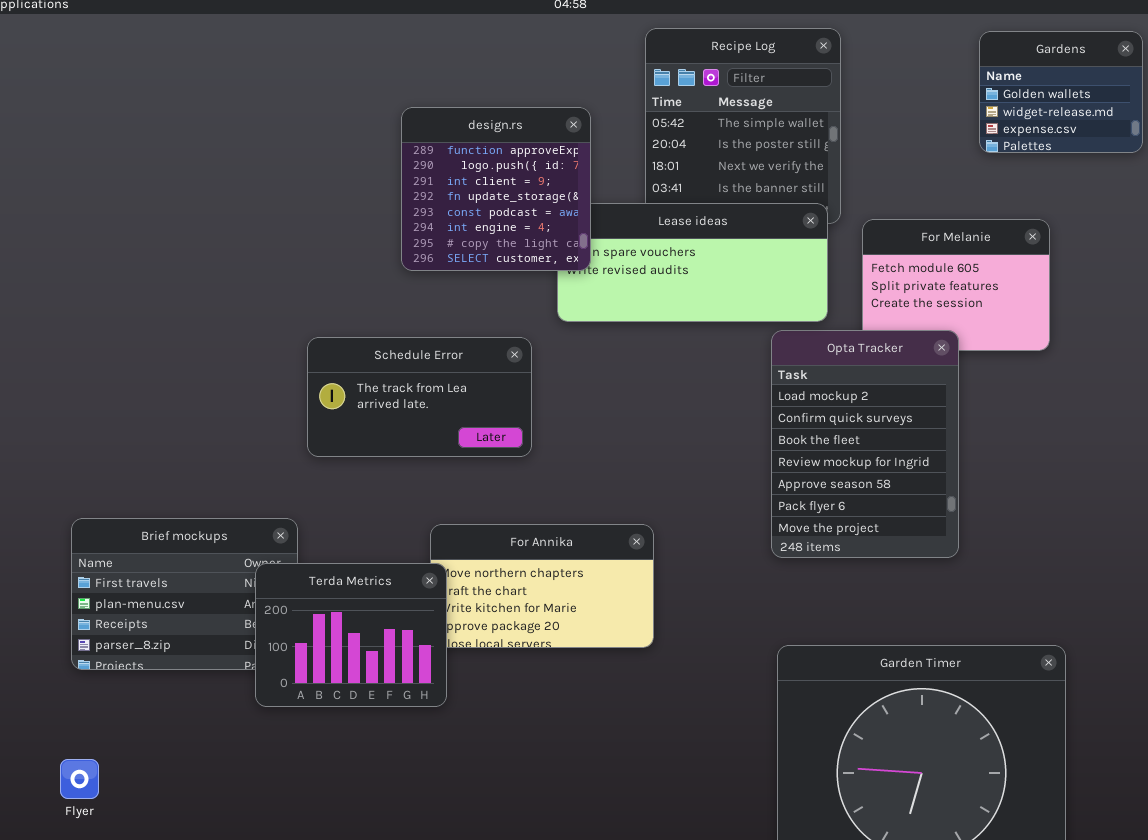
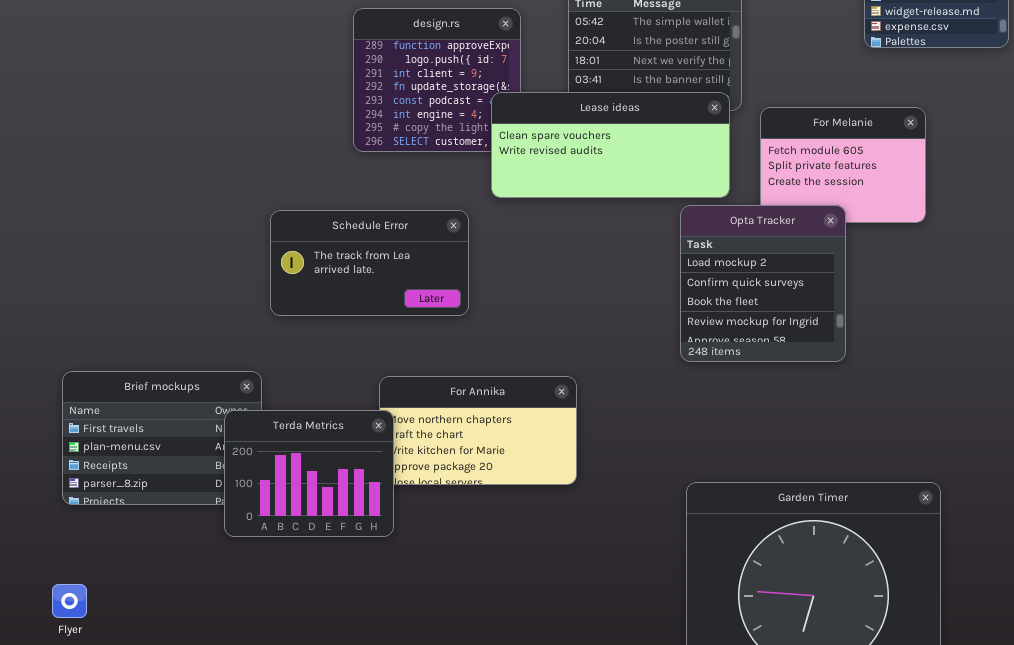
Lease ideas: [557,203,828,322] -> [491,92,730,198], raised
Opta Tracker: [771,330,959,558] -> [680,205,846,362], resized

